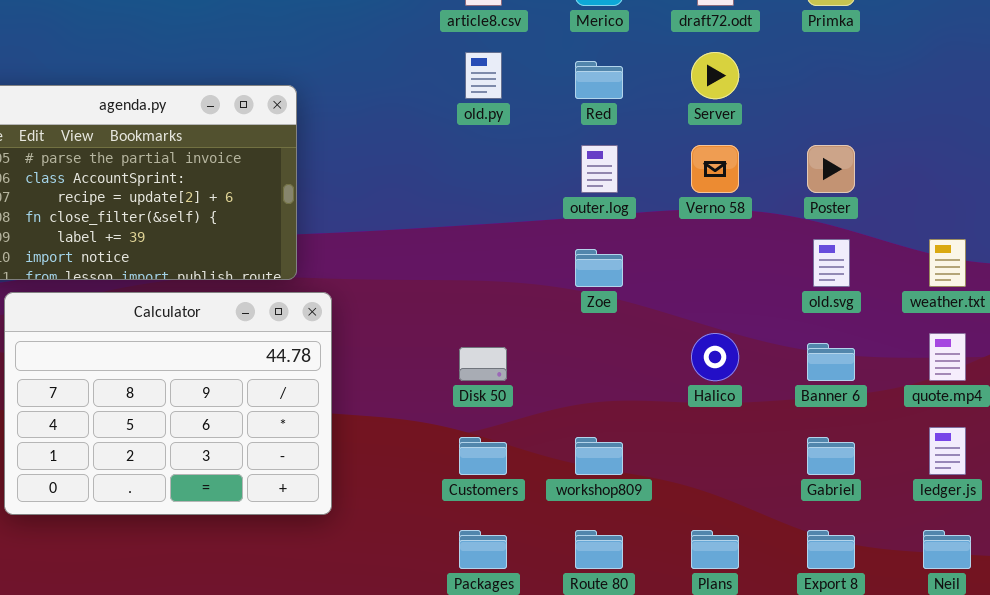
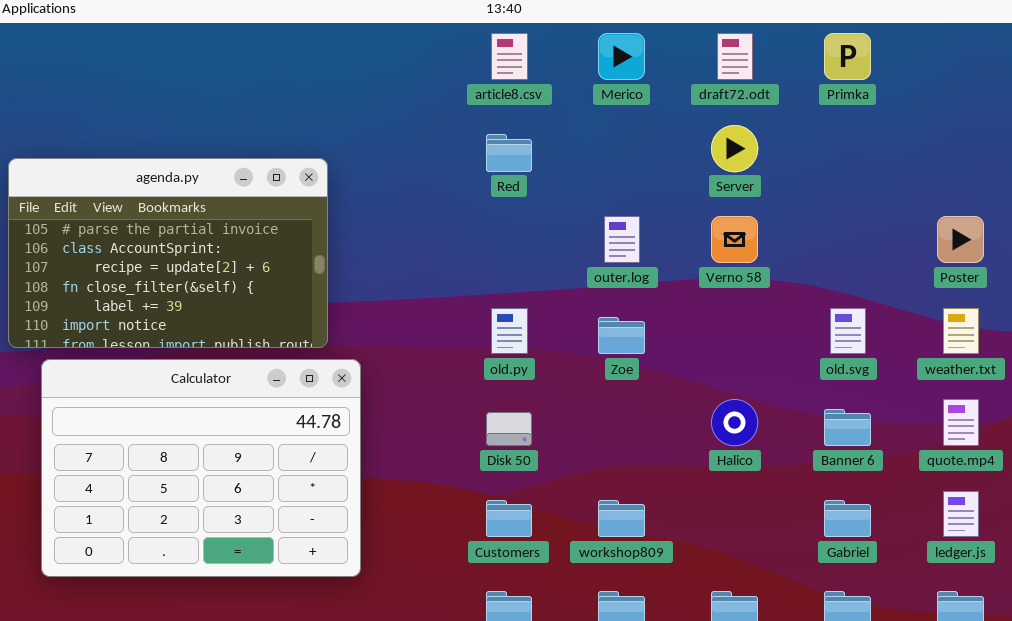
old.py: [465,52,502,99] -> [491,308,528,354], moved
Red: [575,61,623,99] -> [486,134,532,172], moved
Poster: [807,145,855,193] -> [937,216,984,263], moved

